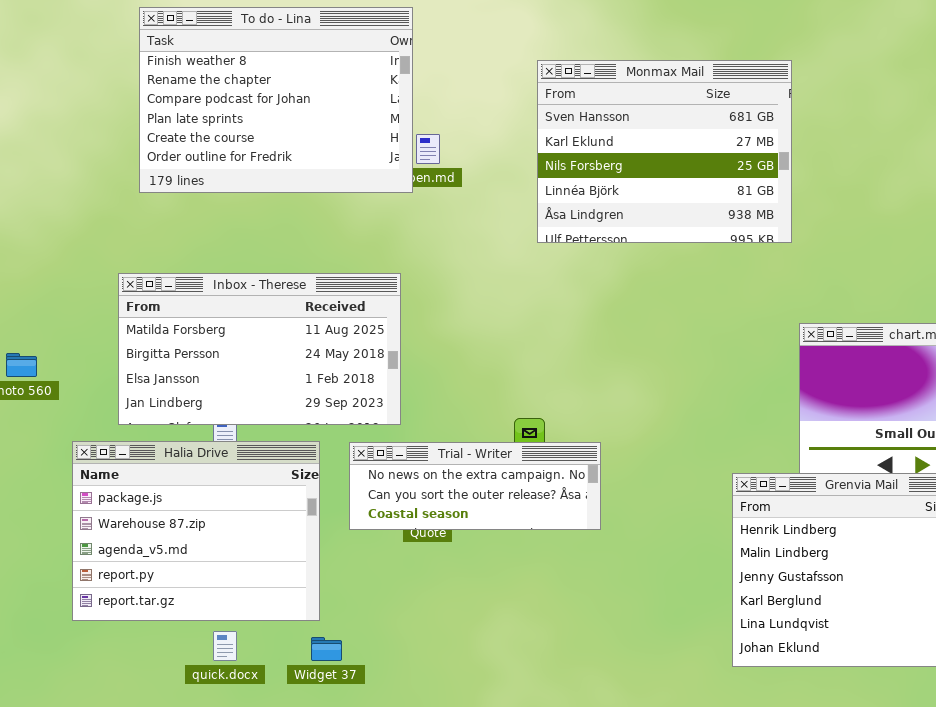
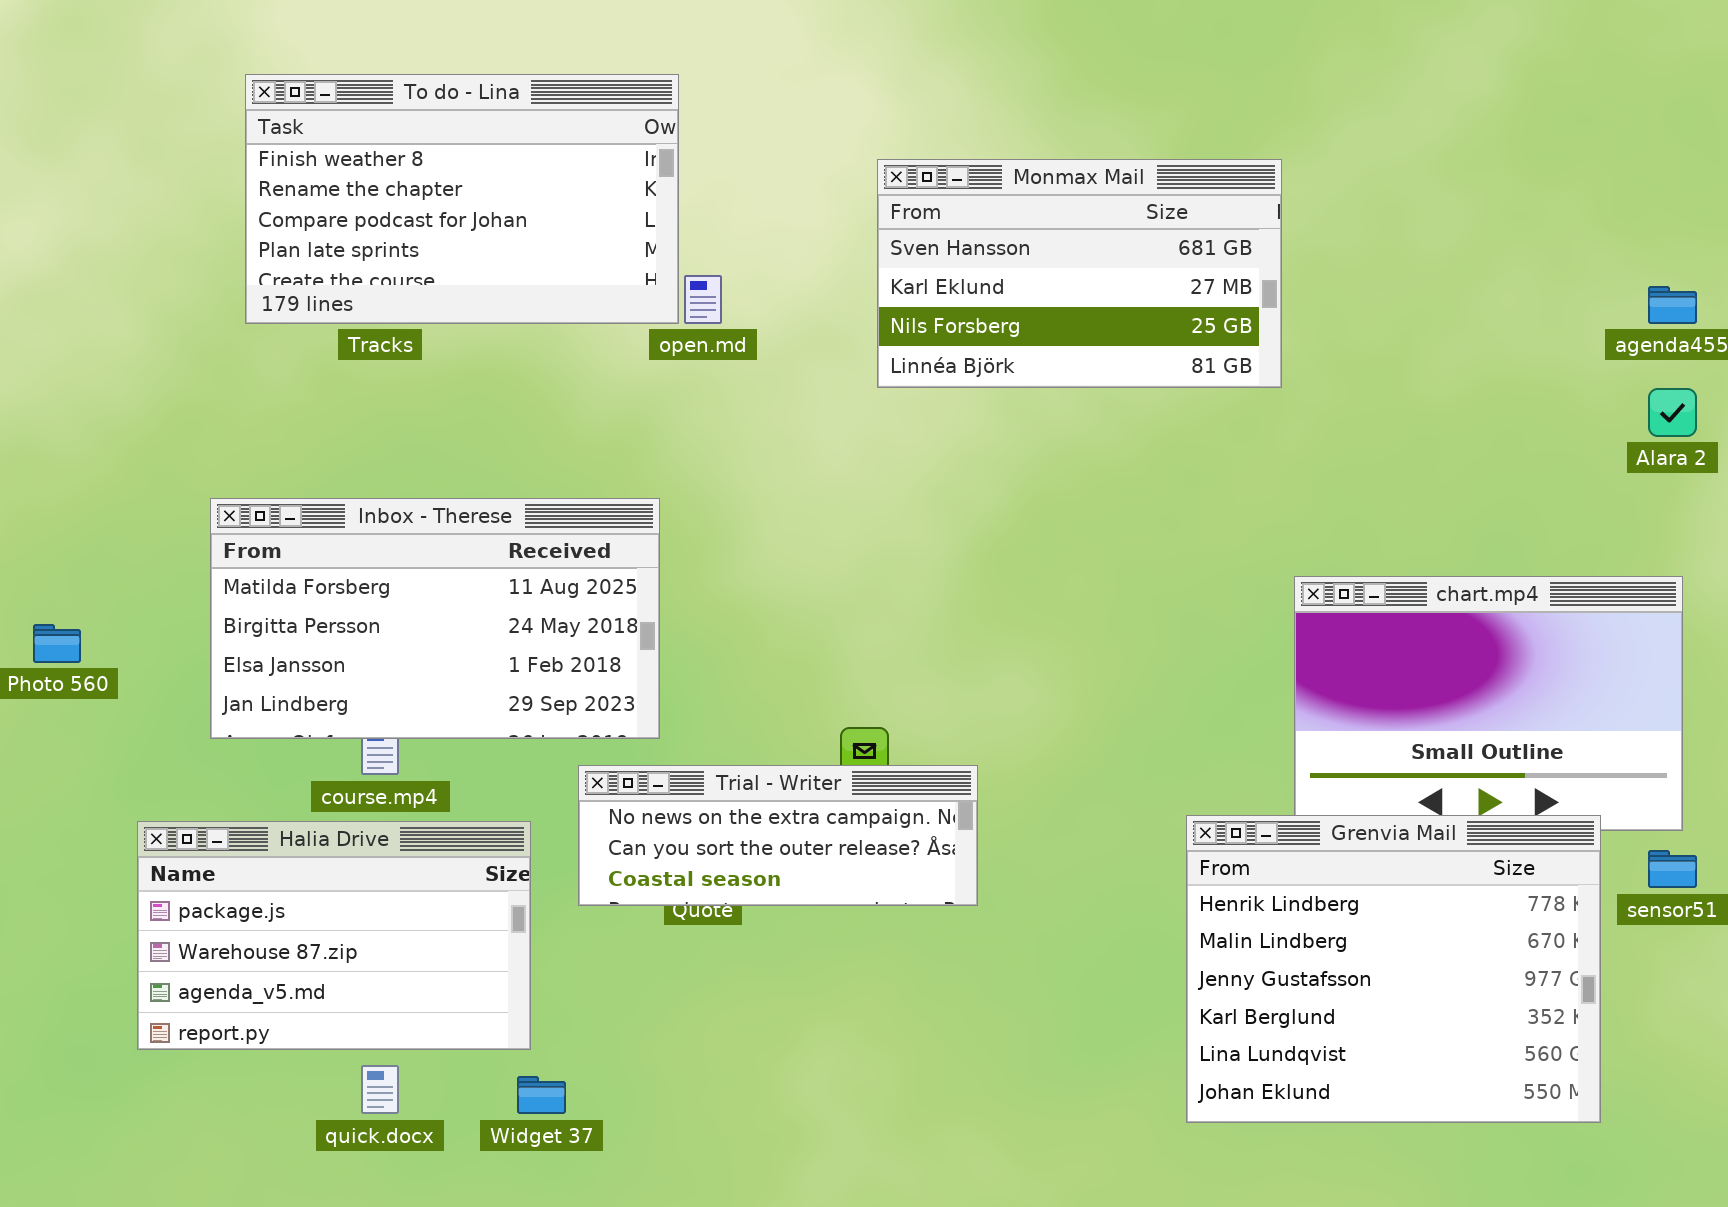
To do - Lina: [139,7,413,193] -> [245,74,679,324], resized
Monmax Mail: [537,60,792,243] -> [877,159,1282,388], resized
Halia Drive: [72,441,320,621] -> [137,821,531,1050], resized

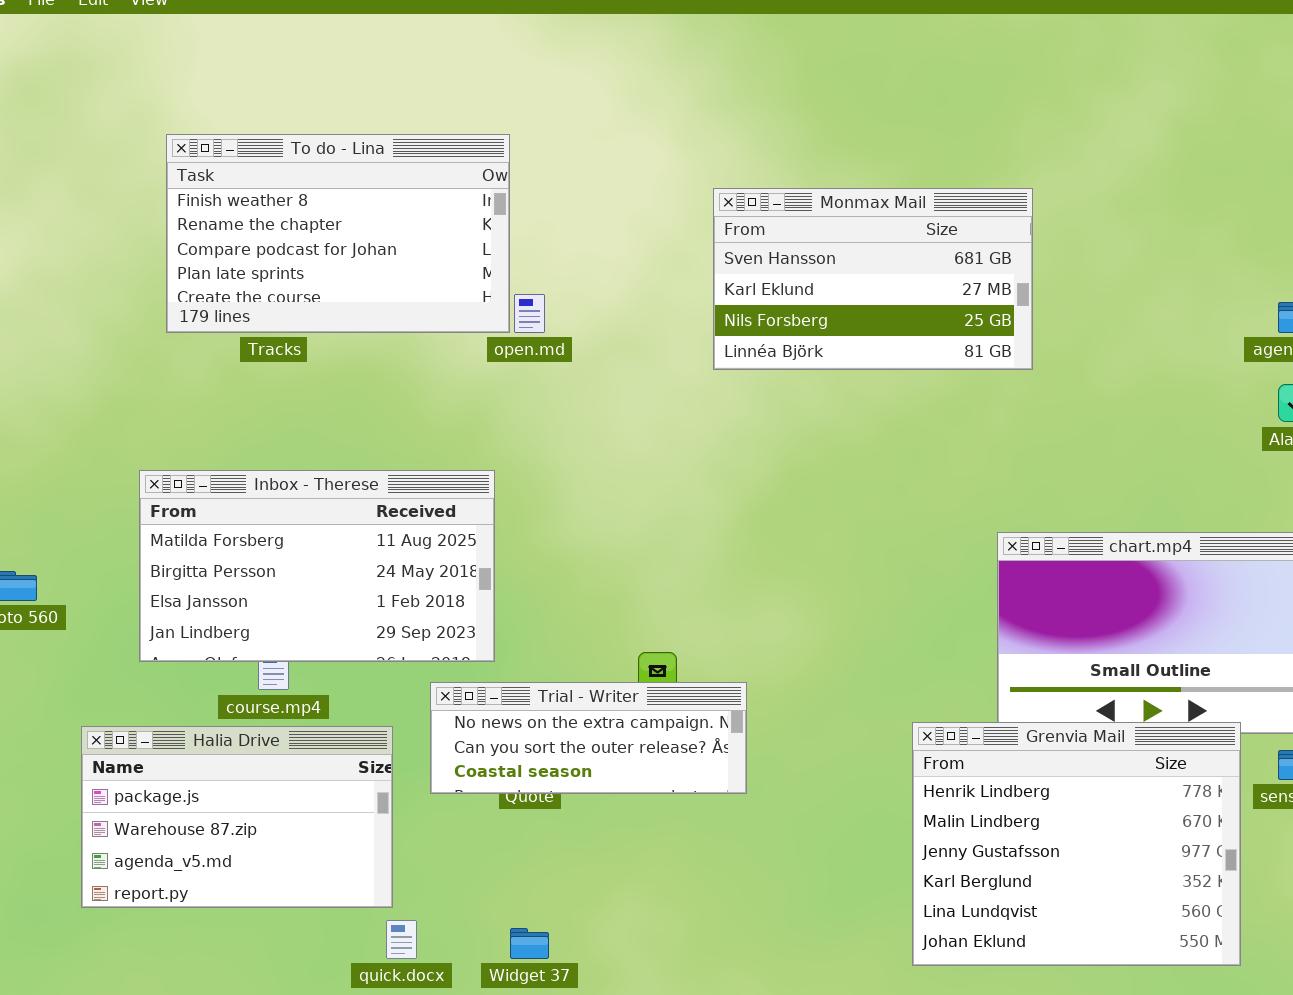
Monmax Mail: [877,159,1282,388] -> [713,188,1033,370], moved
quick.docx: [361,1065,399,1114] -> [386,920,417,959], moved
Widget 37: [517,1076,566,1114] -> [510,928,549,959], moved

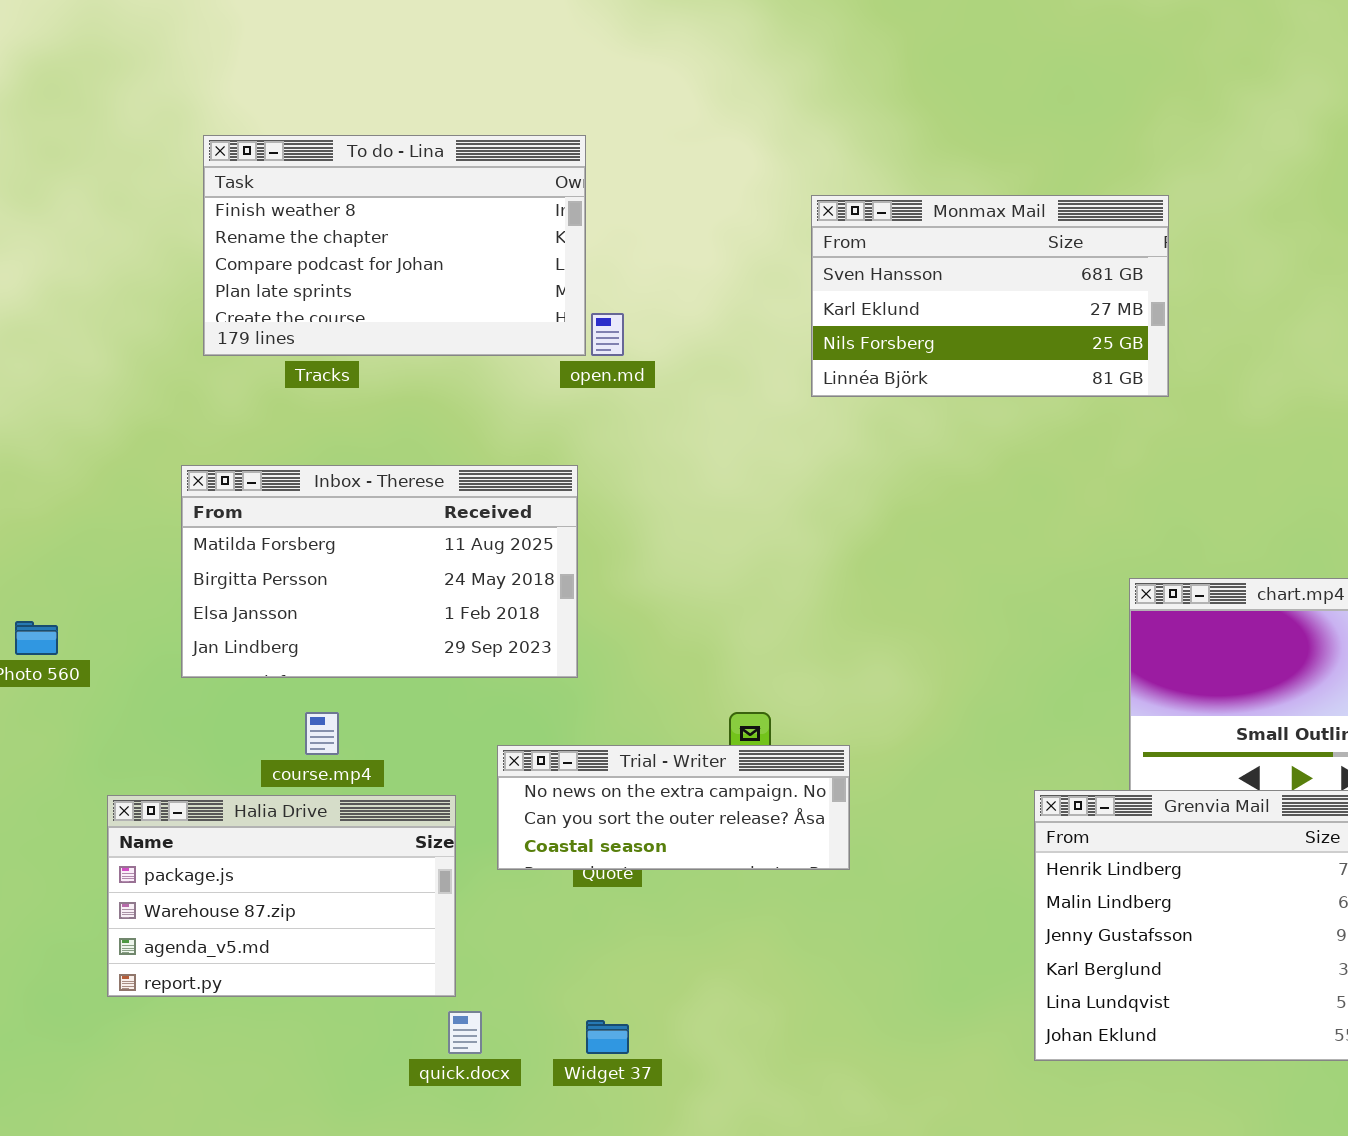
Inbox - Therese: [139,470,495,662] -> [181,465,578,678], moved

